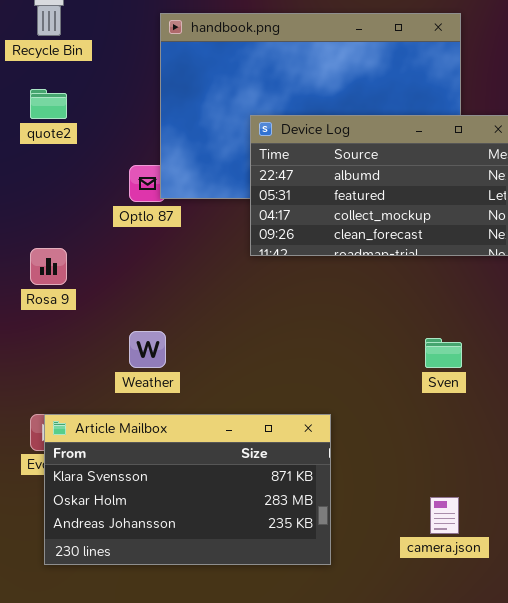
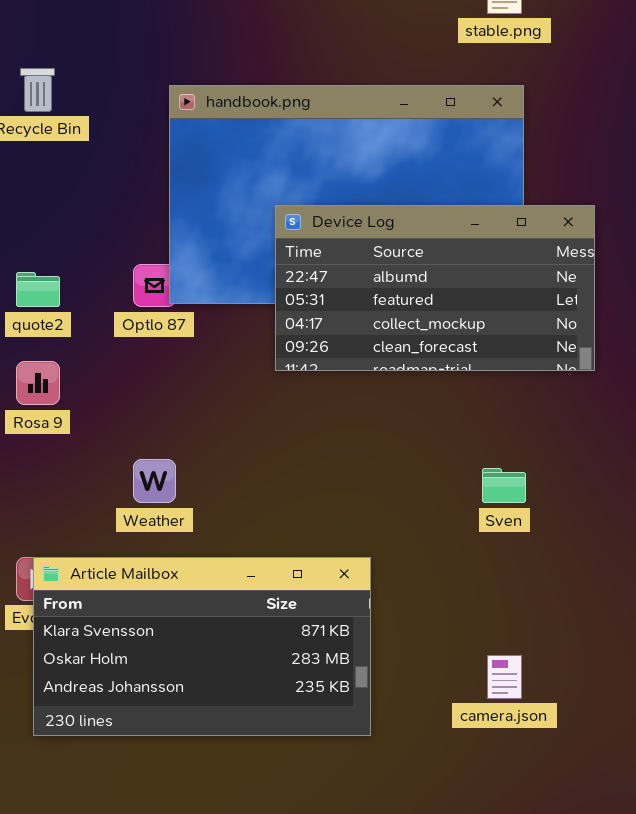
quote2: [30,89,67,119] -> [16,272,60,307], moved

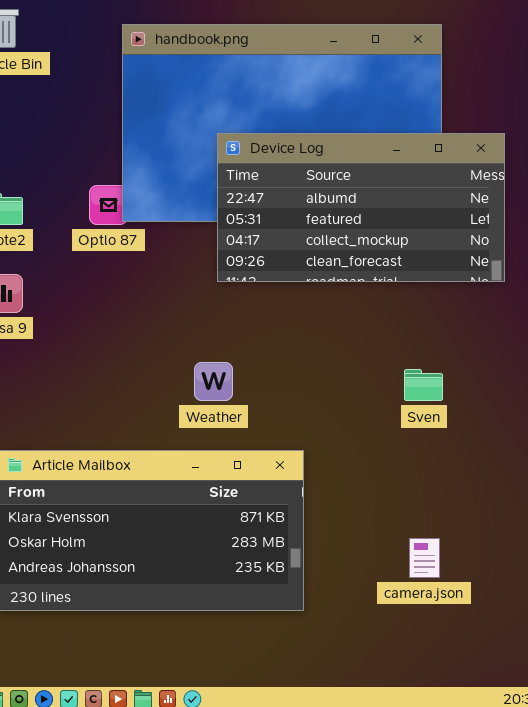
Weather: [133,459,176,503] -> [194,362,233,401], moved

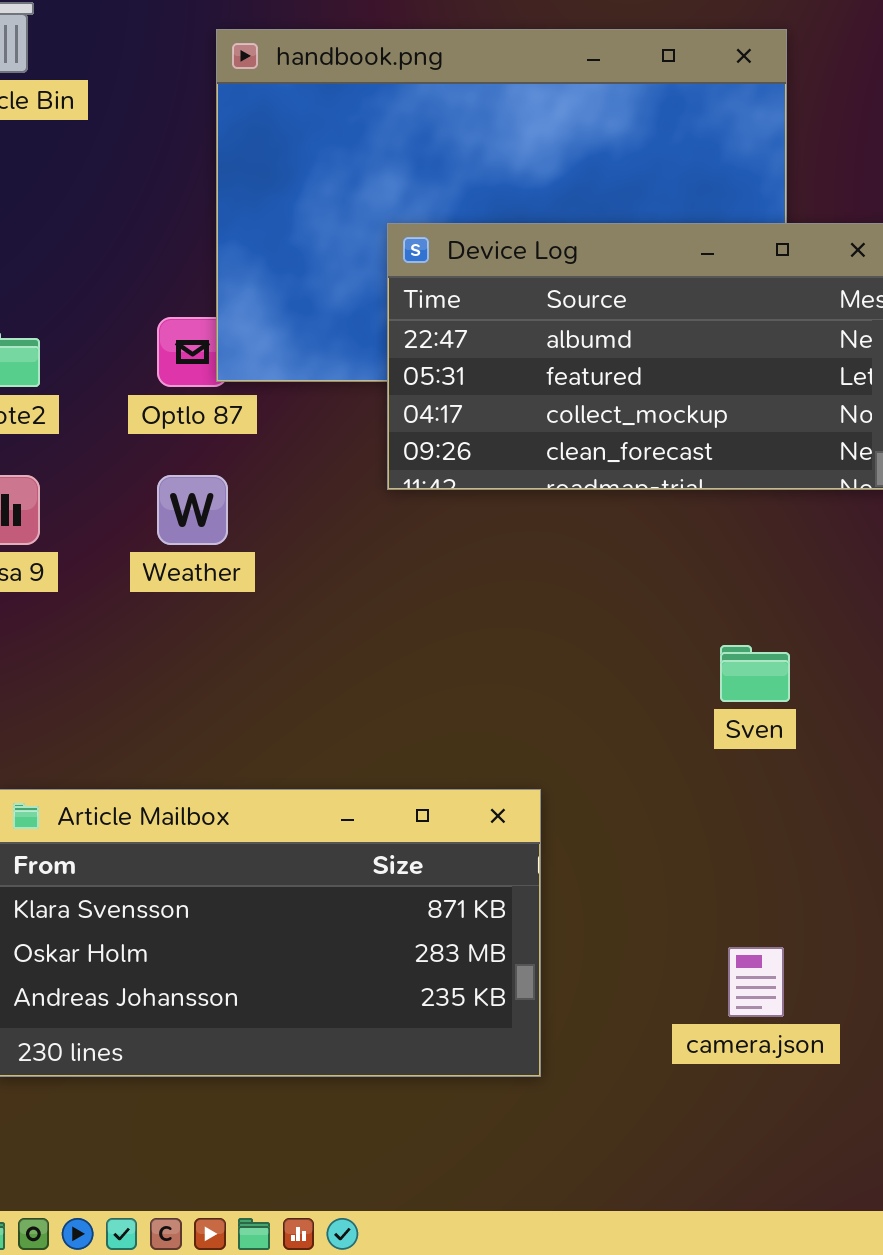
Weather: [194,362,233,401] -> [157,475,228,545], moved

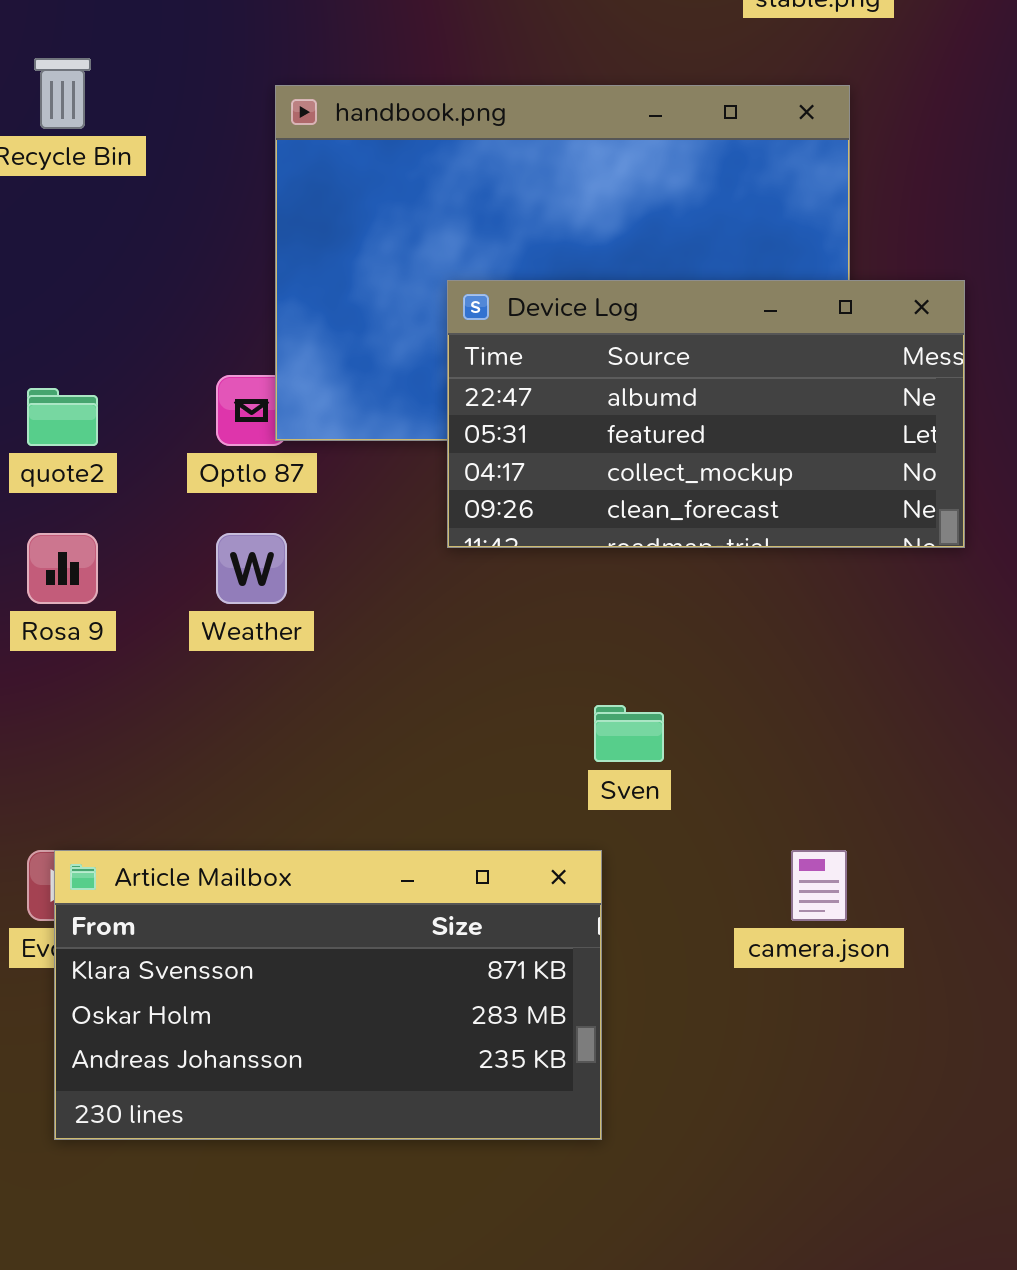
Sven: [720,645,790,702] -> [594,705,664,762], moved
camera.json: [728,947,784,1017] -> [791,850,847,921], moved

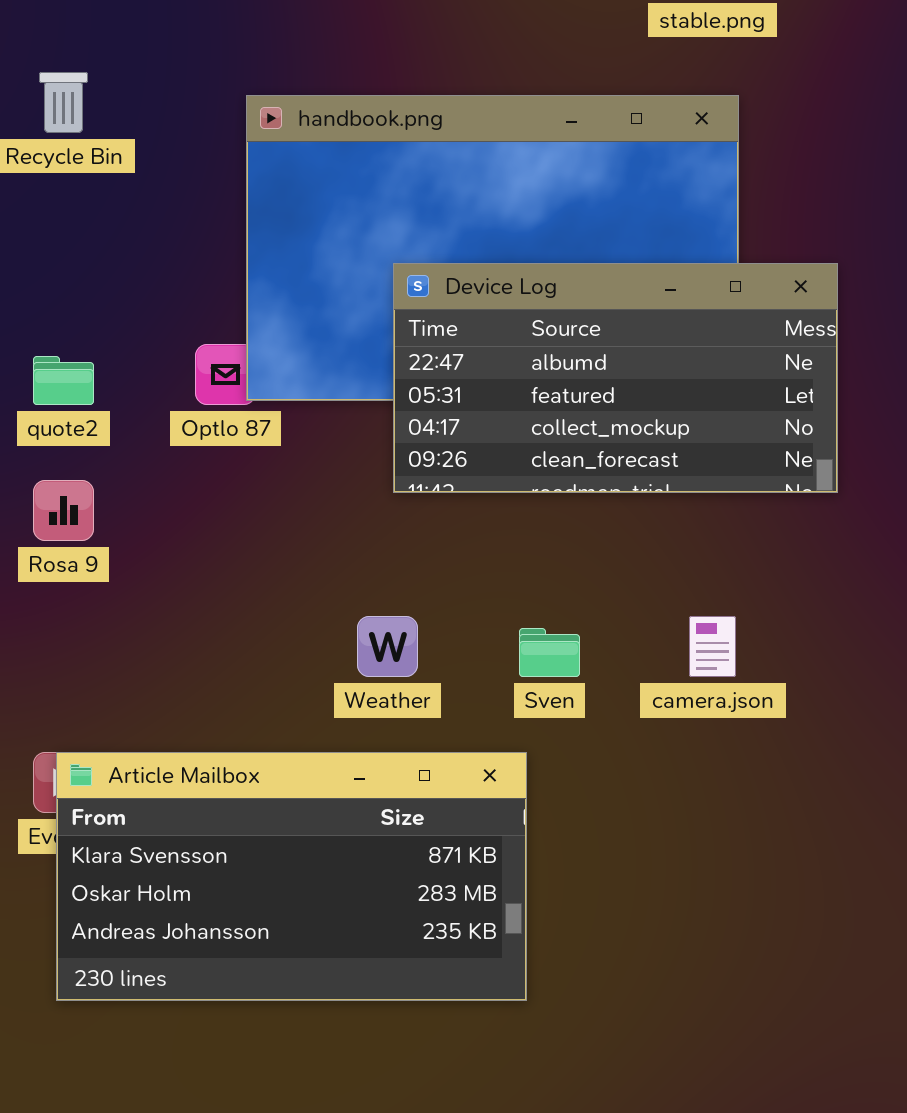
Weather: [216,533,287,604] -> [357,616,418,677], moved
camera.json: [791,850,847,921] -> [689,616,736,677], moved

